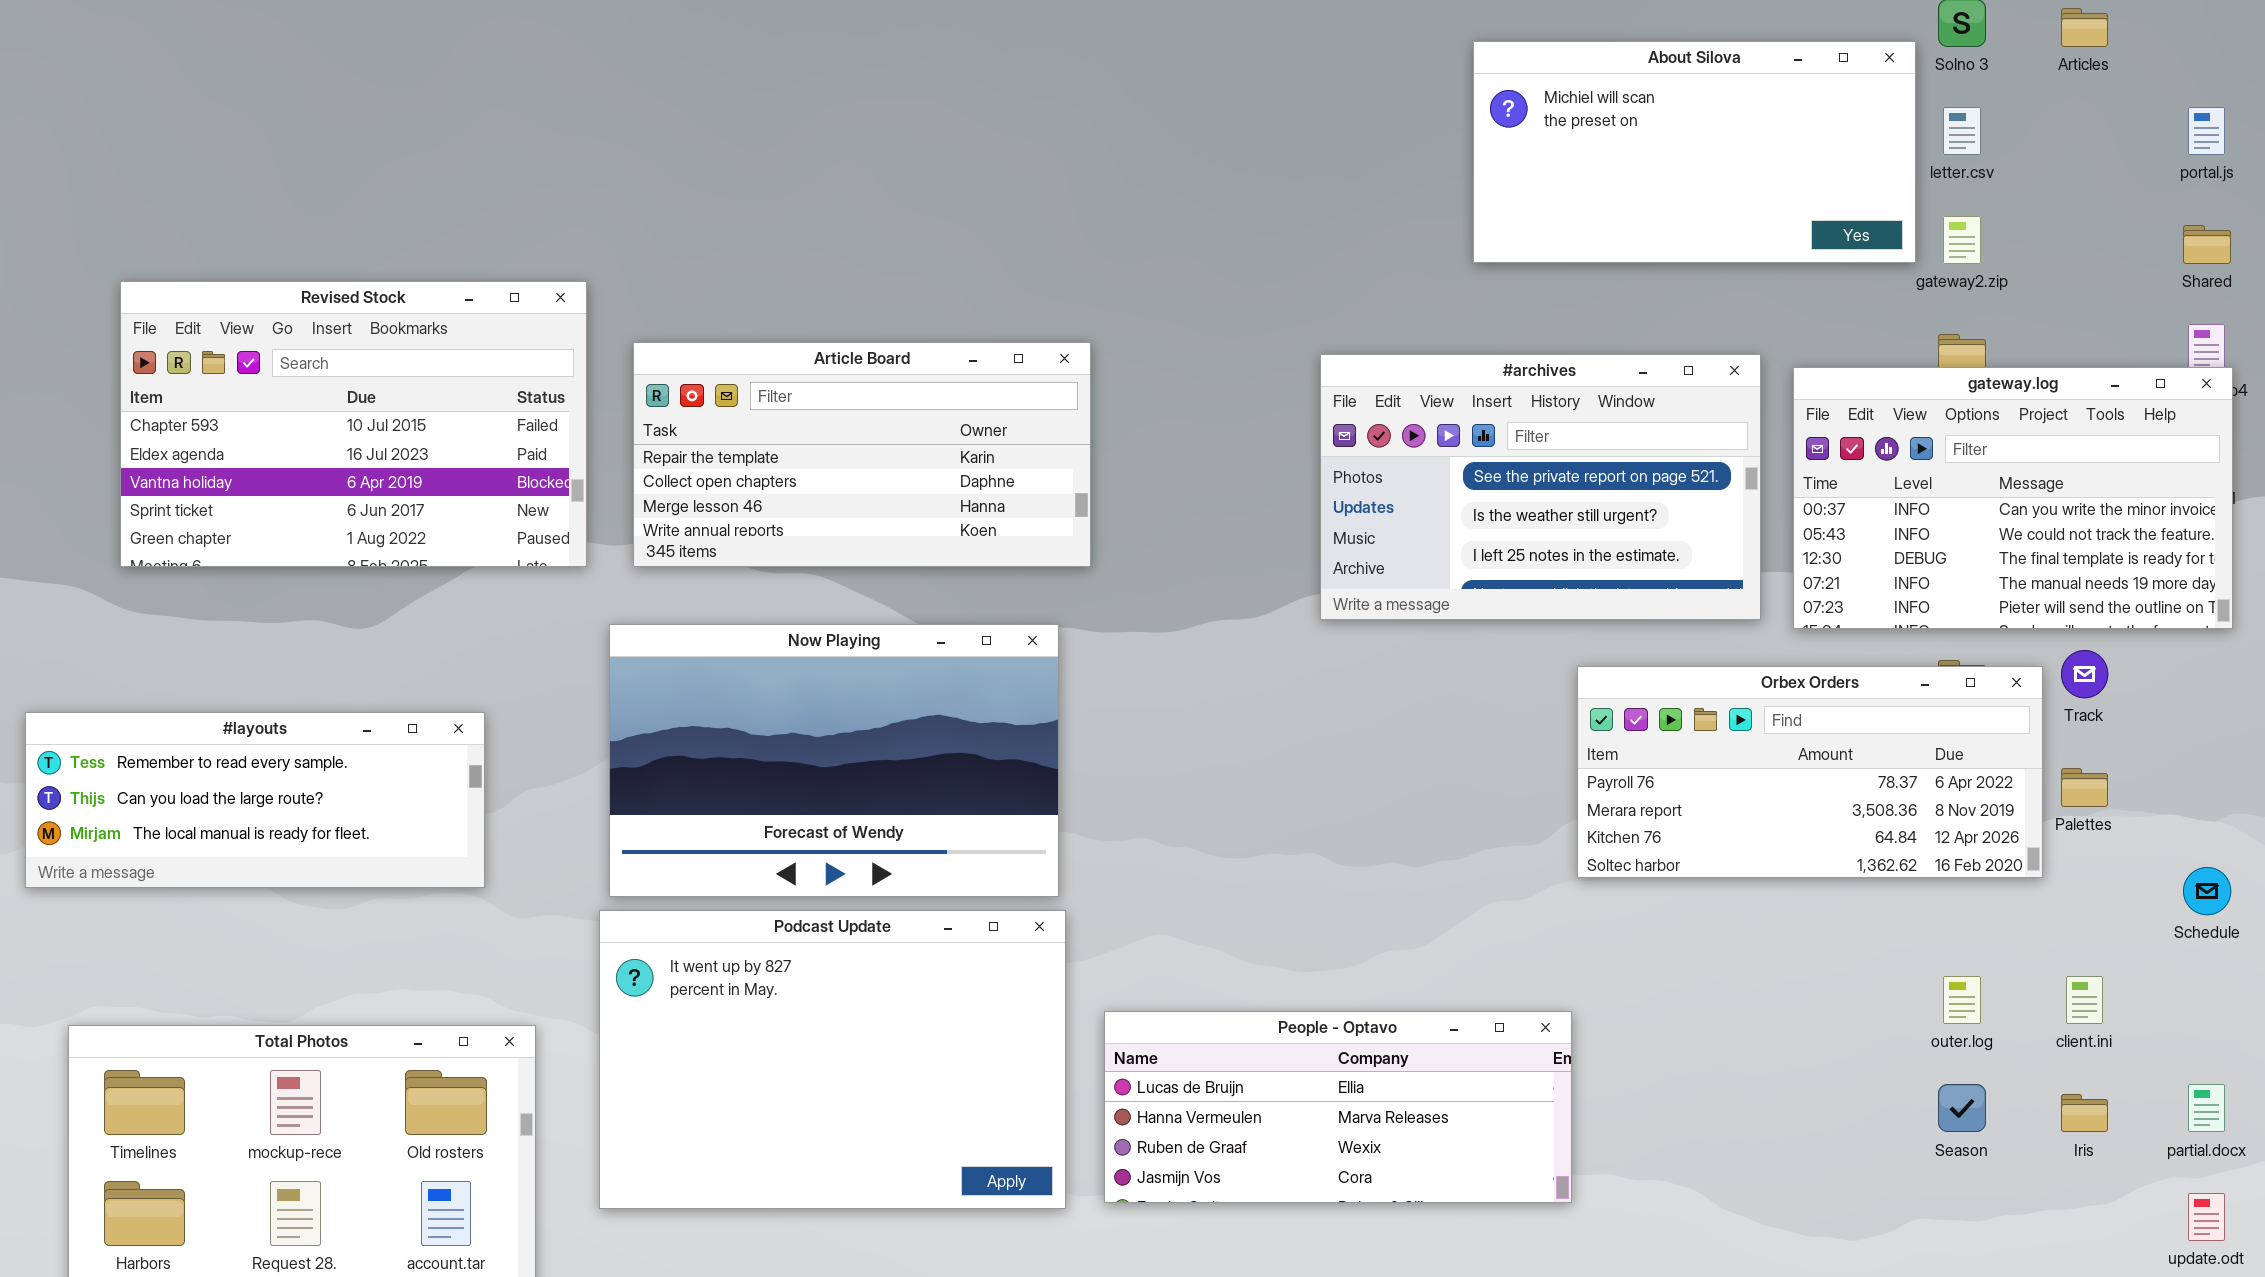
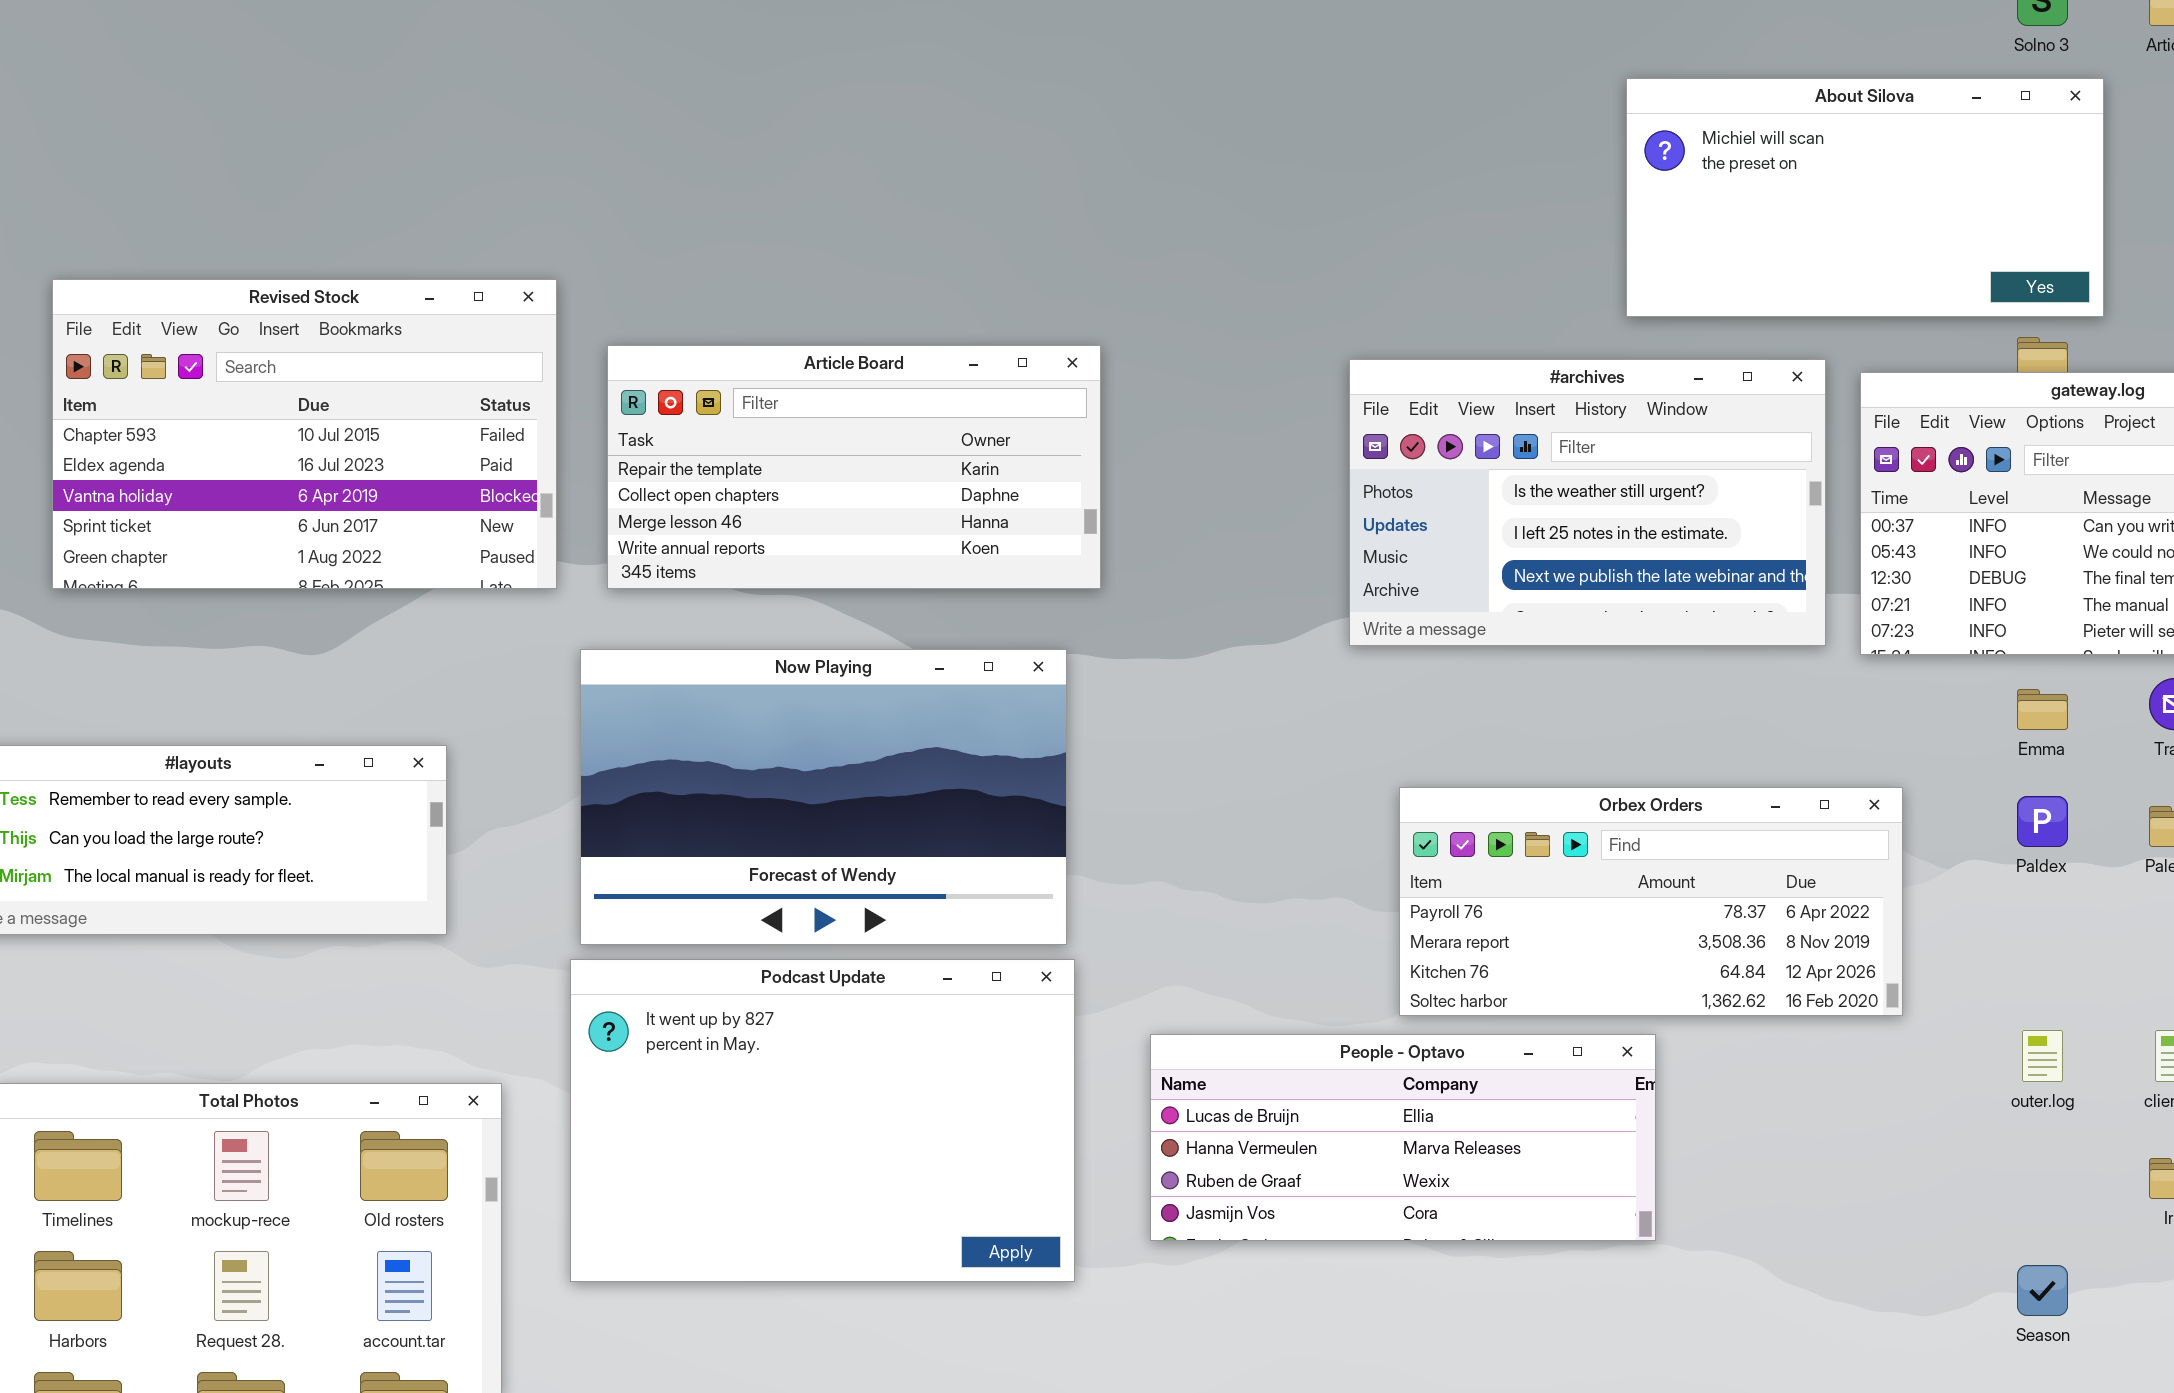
About Silova: [1473,41,1916,263] -> [1626,78,2104,317], moved
#archives: [1320,354,1761,620] -> [1349,359,1826,646], scrolled down 1 row
Orbex Orders: [1577,666,2043,878] -> [1399,787,1903,1016], moved
People - Optavo: [1104,1011,1572,1203] -> [1150,1034,1656,1241], moved
Season: [1938,1084,1986,1132] -> [2017,1265,2068,1316], moved

